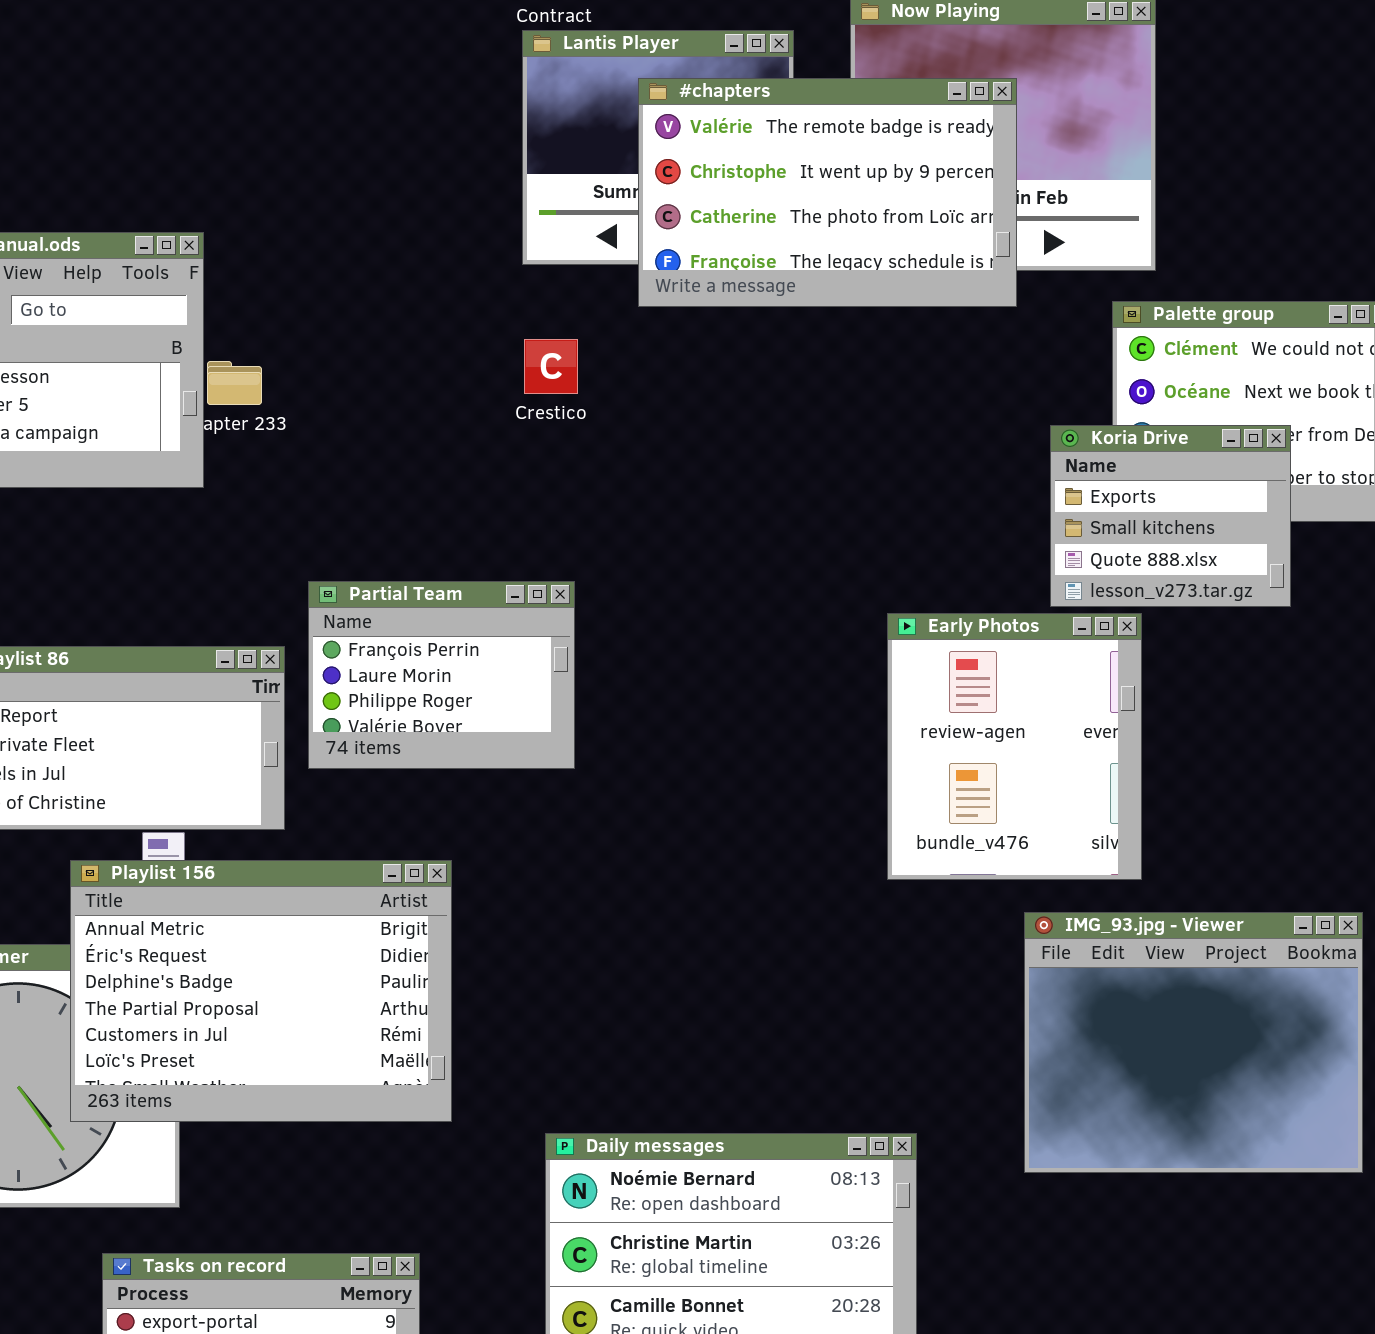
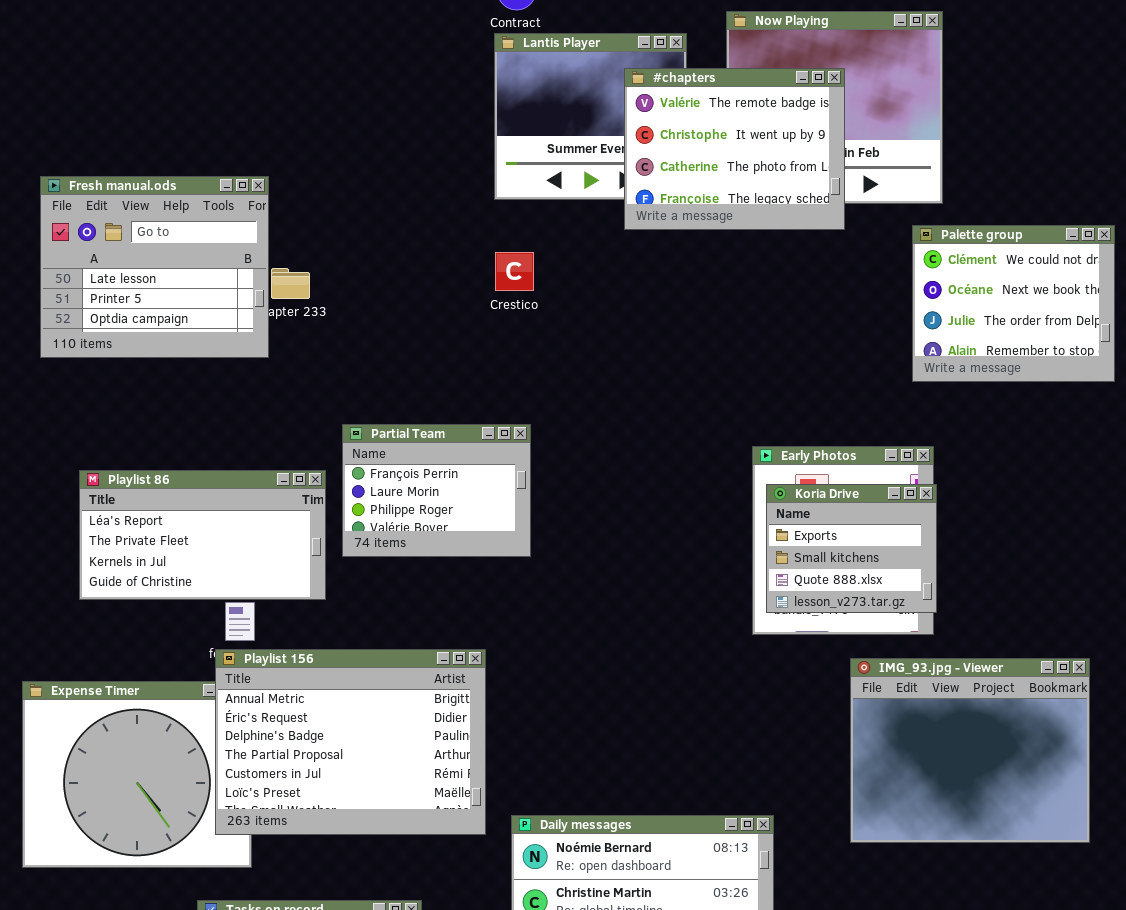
#chapters: [638,78,1017,307] -> [624,68,845,230], resized
Koria Drive: [1050,425,1291,607] -> [766,484,937,613], moved
Playlist 156: [70,860,452,1122] -> [215,649,486,835], moved

